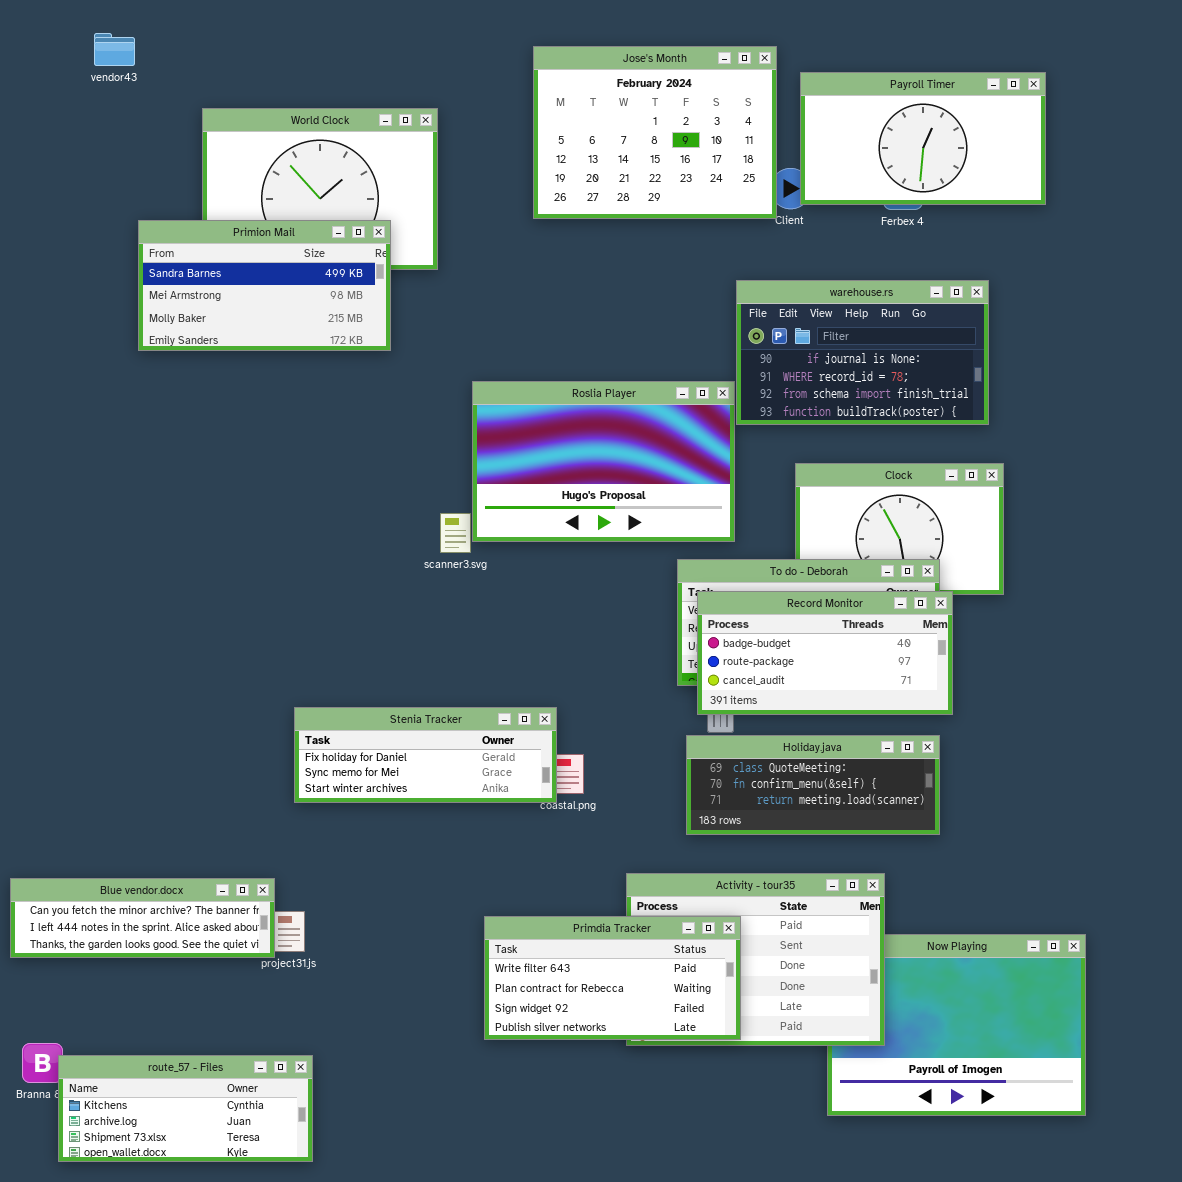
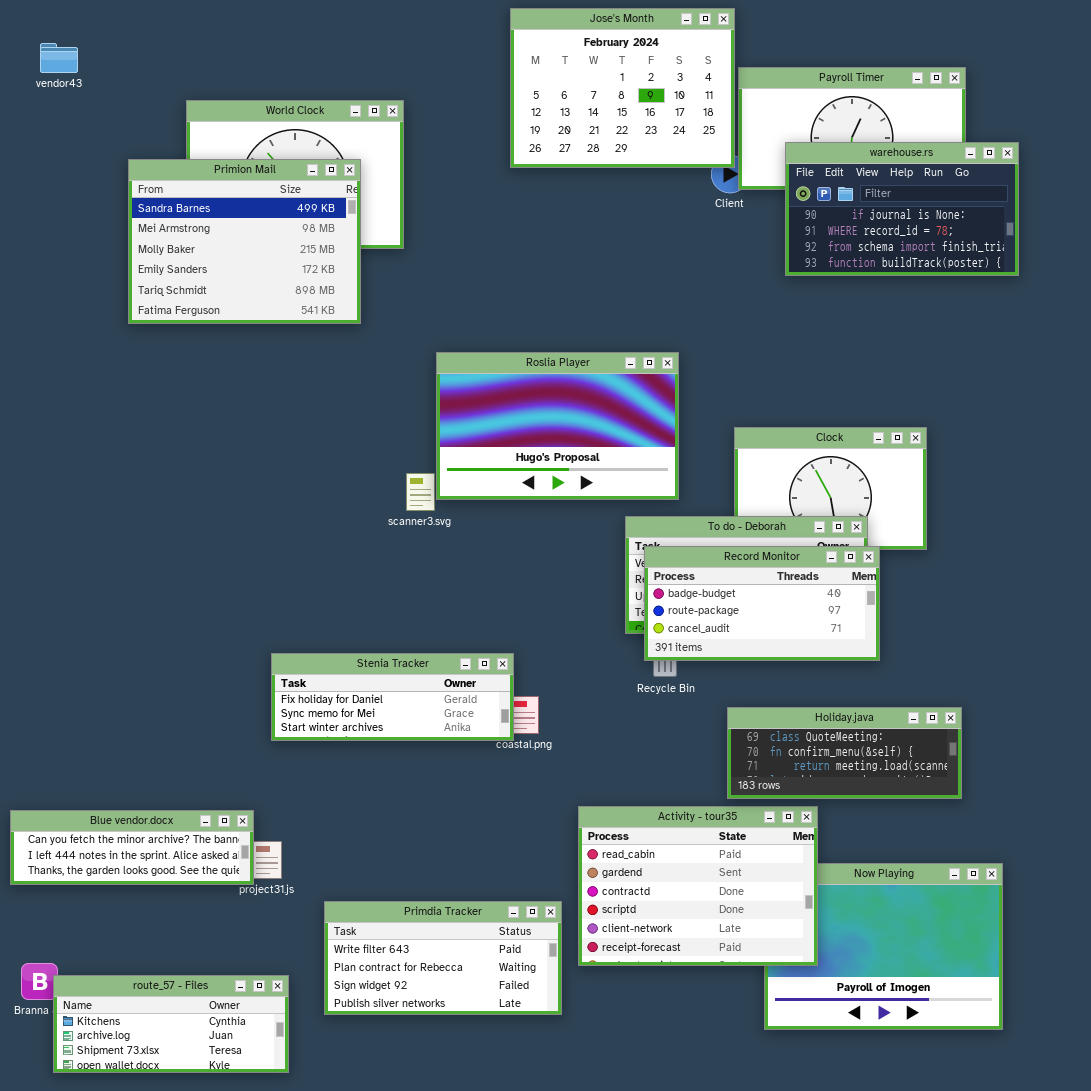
vendor43: [94,33,135,66] -> [40,43,78,73], moved
Jose's Month: [533,46,777,219] -> [510,8,735,168], moved
Primion Mail: [138,220,391,351] -> [128,159,361,324], resized
warehouse.rs: [736,280,989,425] -> [785,142,1019,276], moved
Holiday.java: [686,735,940,835] -> [727,707,962,799], moved
Primdia Tracker: [484,916,741,1040] -> [324,901,562,1015], moved

